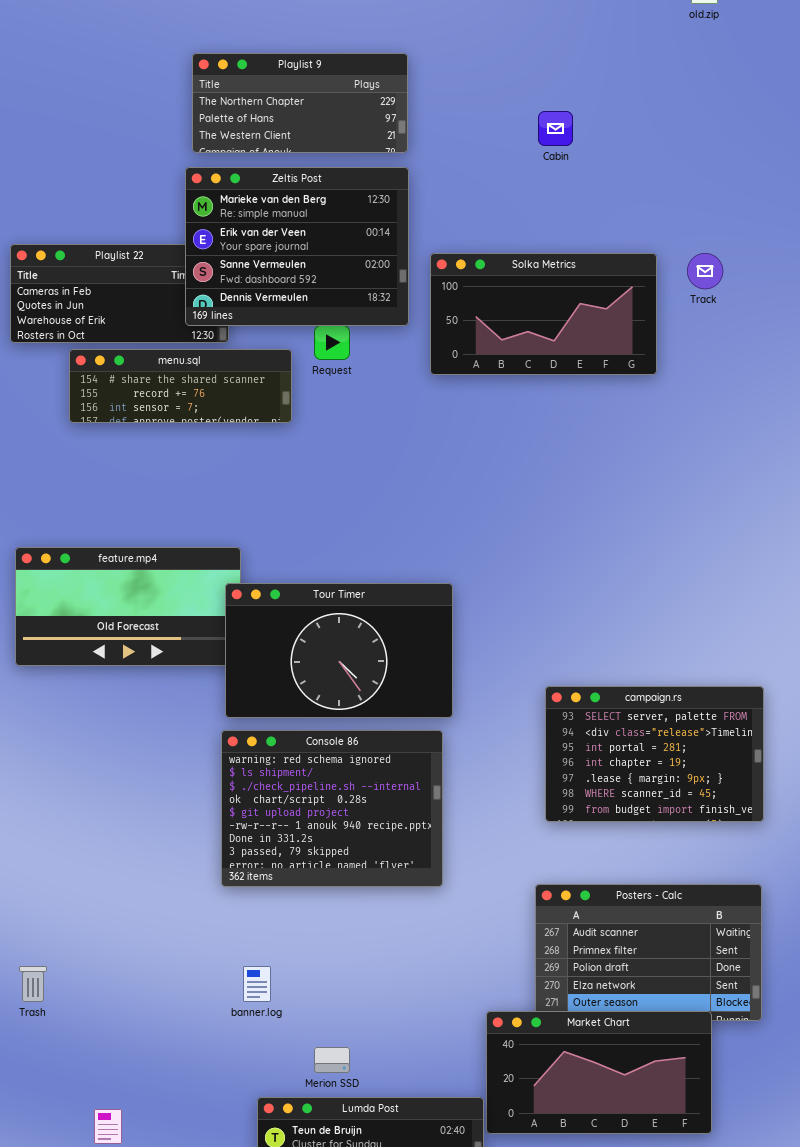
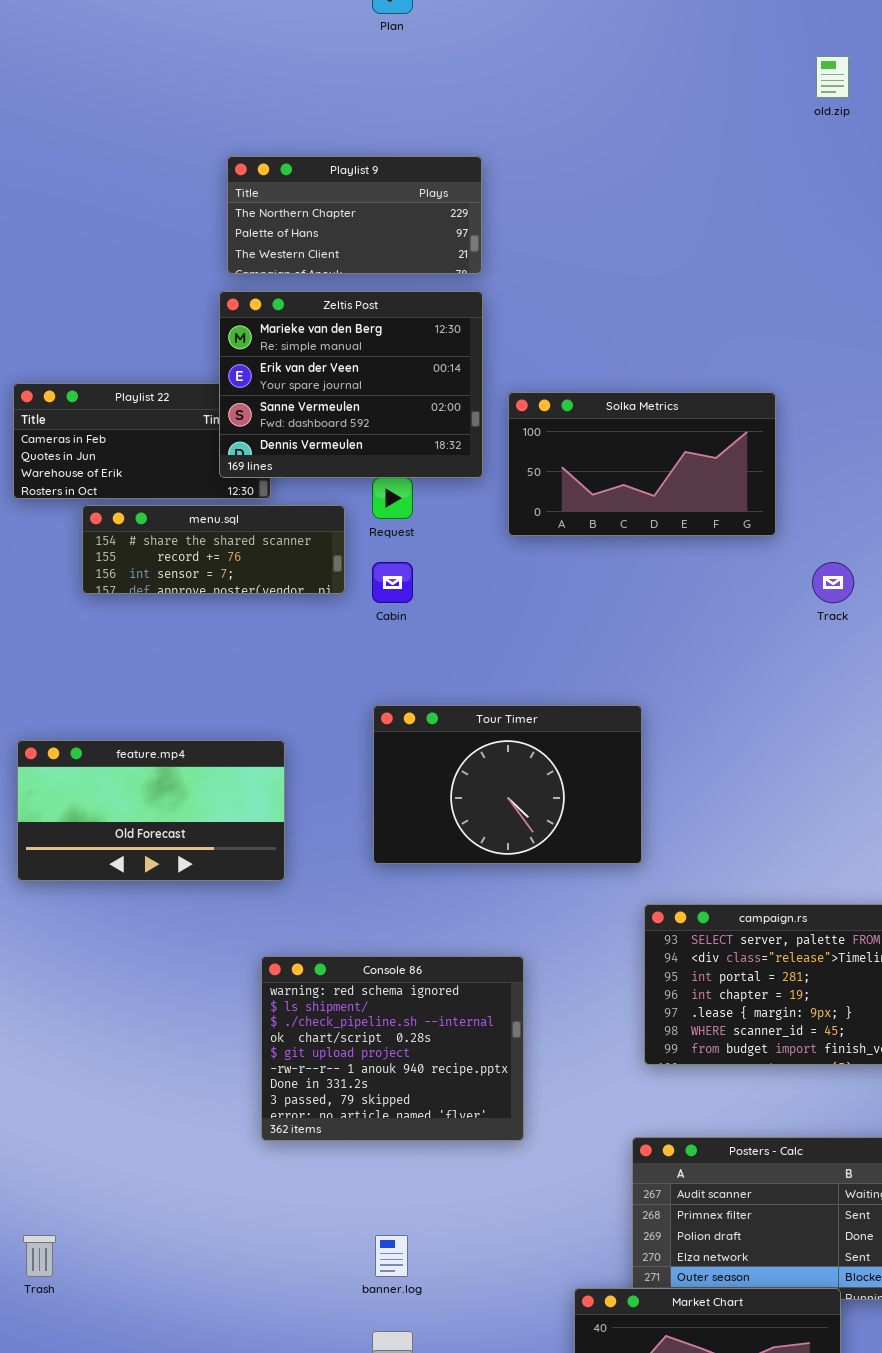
Cabin: [538,111,573,146] -> [372,562,413,603], moved
Track: [687,253,723,289] -> [812,562,854,603], moved
Tour Timer: [225,583,453,718] -> [373,705,642,864], moved
banner.log: [243,966,271,1002] -> [375,1235,408,1277], moved

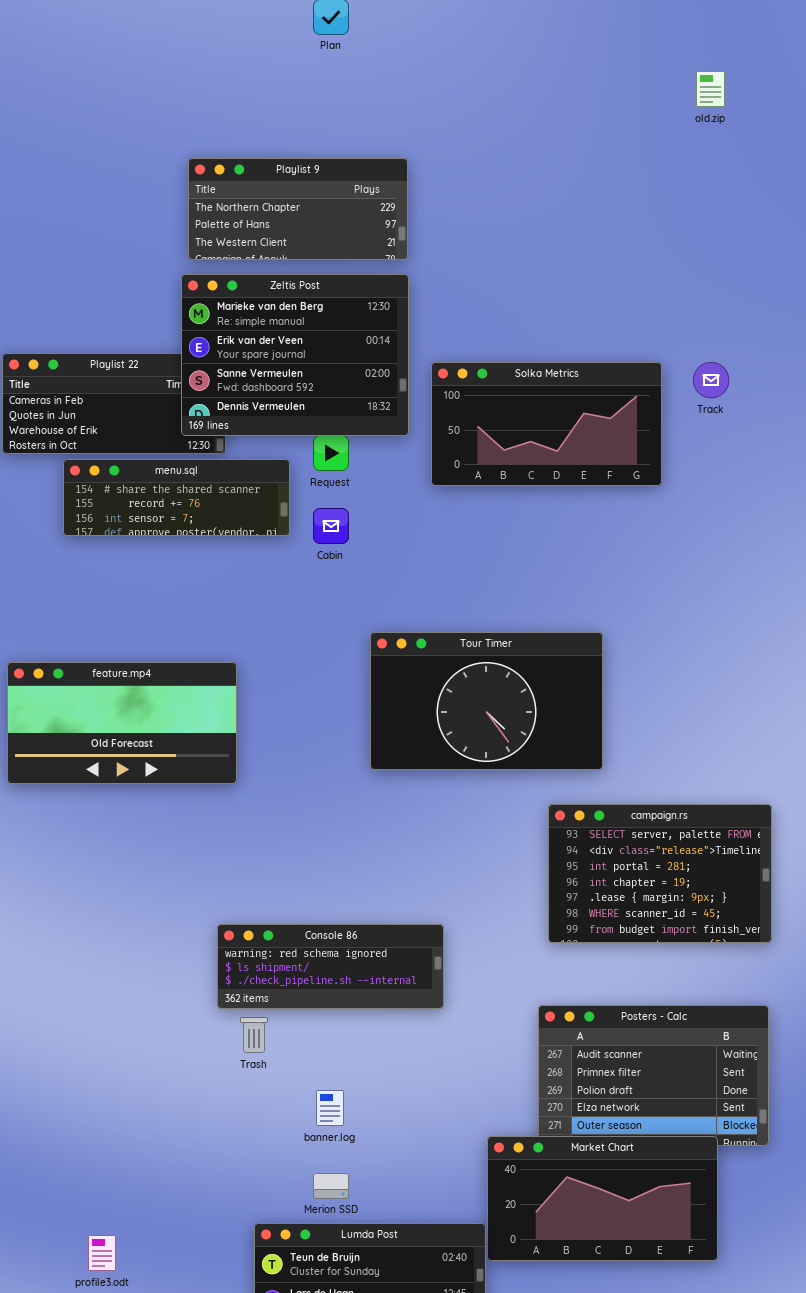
Track: [812,562,854,603] -> [693,362,729,398], moved
Tour Timer: [373,705,642,864] -> [370,632,603,770], moved
Console 86: [261,956,524,1141] -> [217,924,444,1009], resized
Trash: [23,1235,56,1277] -> [240,1017,268,1053], moved

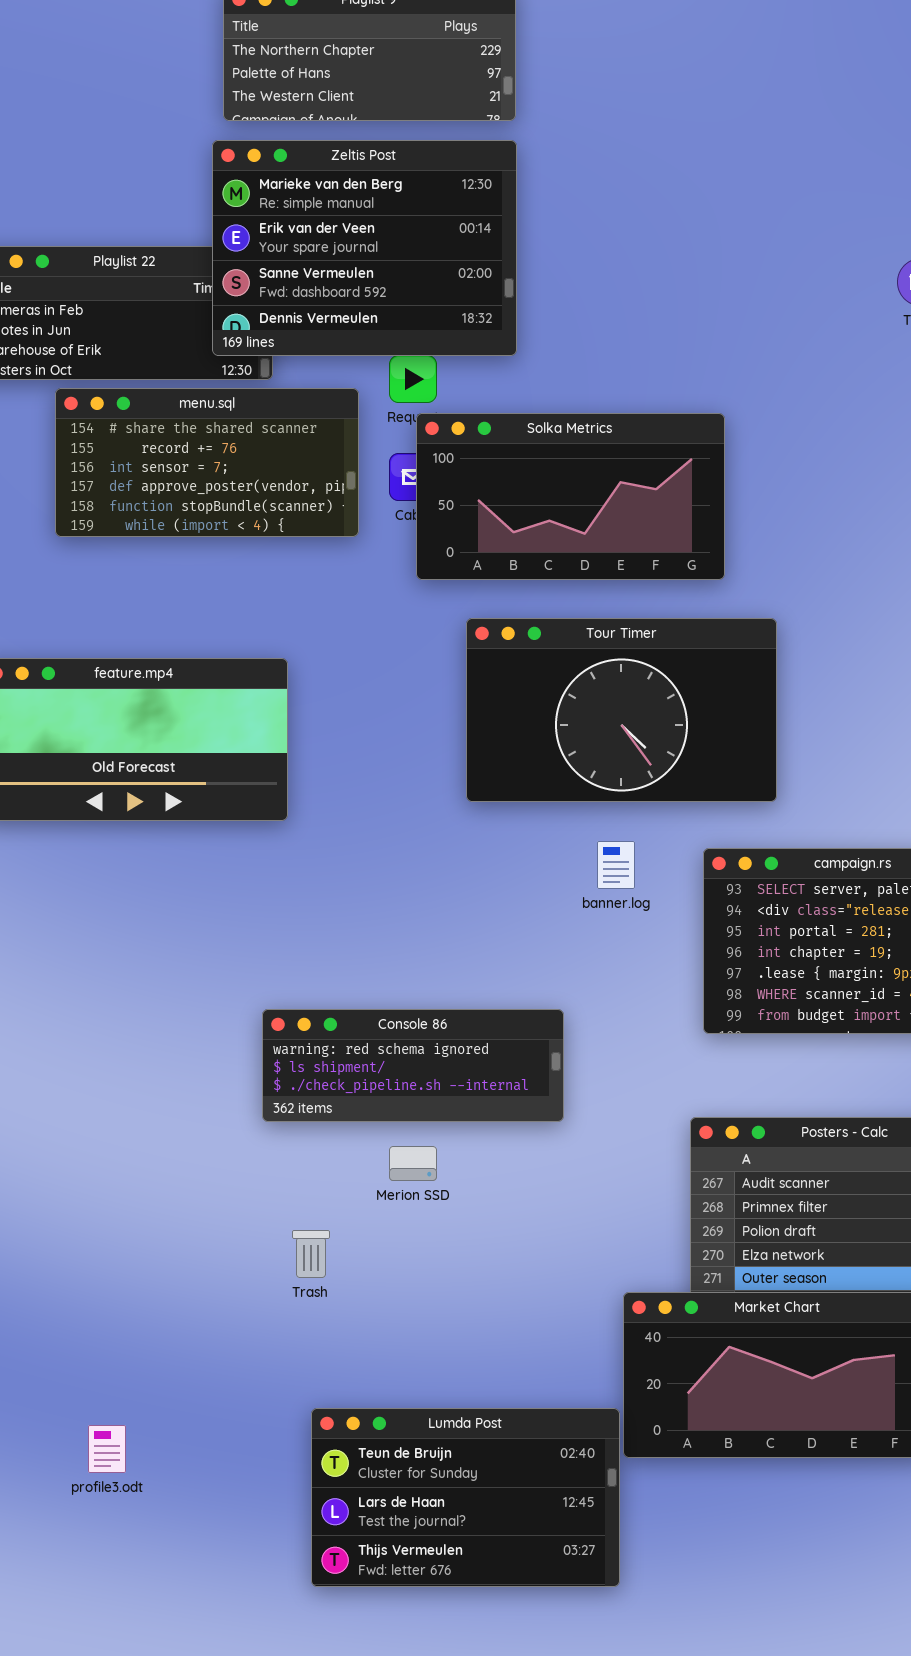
Solka Metrics: [431,362,662,486] -> [416,413,725,580], moved
menu.sql: [63,459,290,536] -> [55,388,359,537], resized
Trash: [240,1017,268,1053] -> [292,1230,330,1278], moved
banner.log: [316,1090,344,1126] -> [597,841,635,889], moved
Merion SSD: [313,1173,349,1199] -> [389,1146,437,1181], moved

